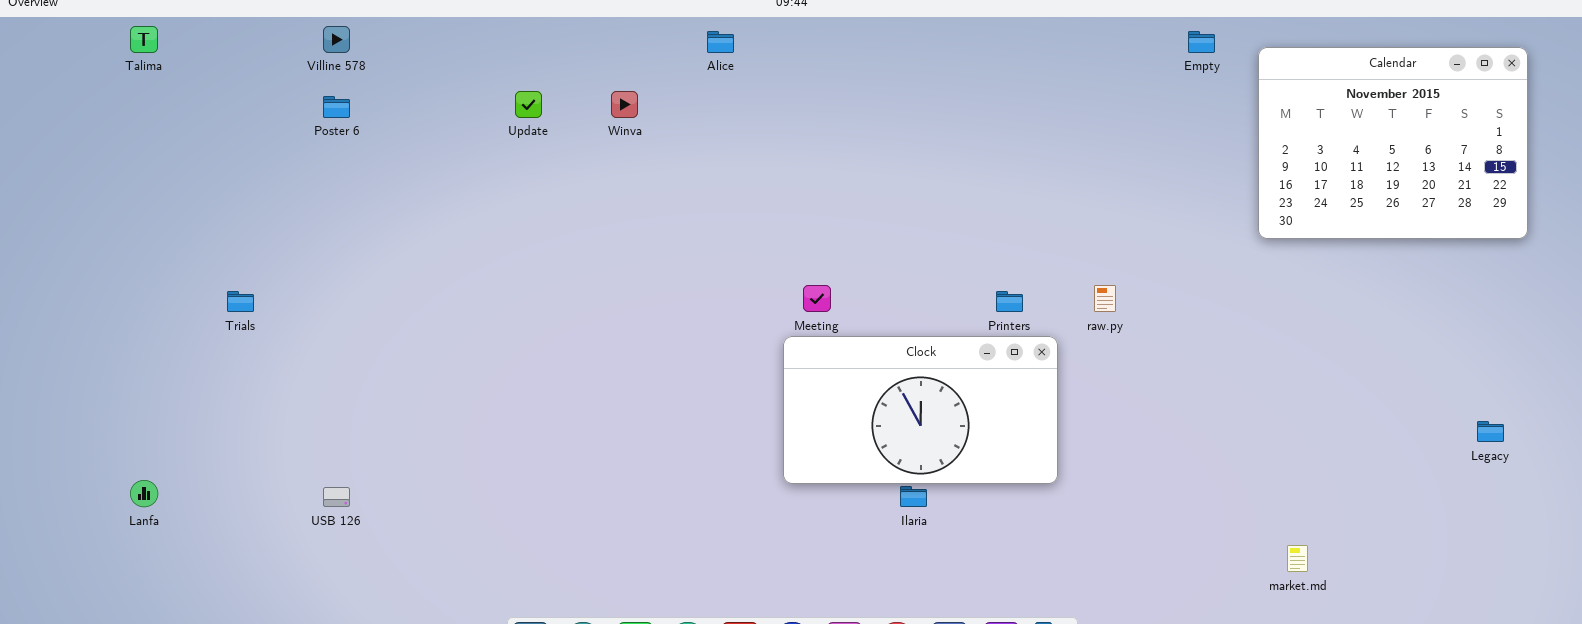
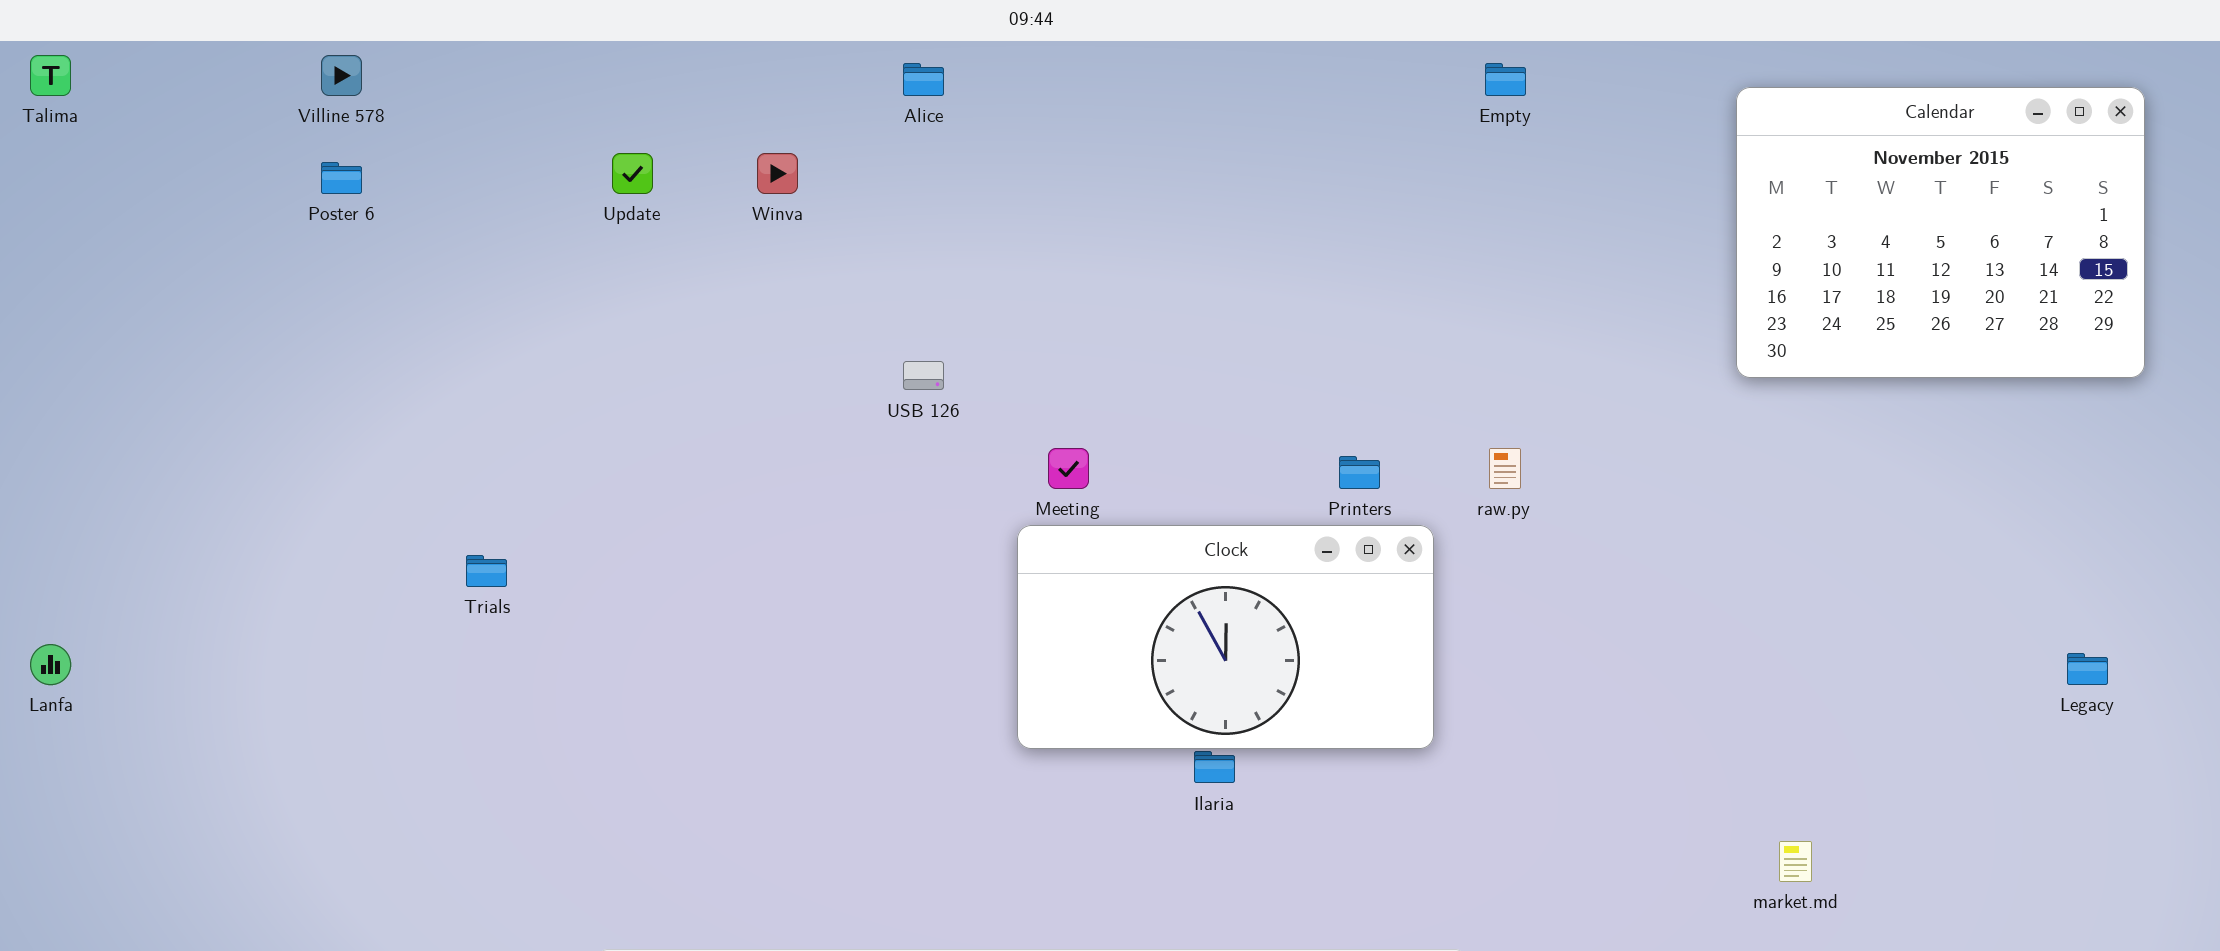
Empty: [1188,31,1215,53] -> [1485,63,1526,96], moved
Trials: [227,291,254,312] -> [466,555,507,587], moved
Lanfa: [130,480,158,507] -> [30,644,71,685], moved
USB 126: [323,487,350,507] -> [903,361,944,390], moved

